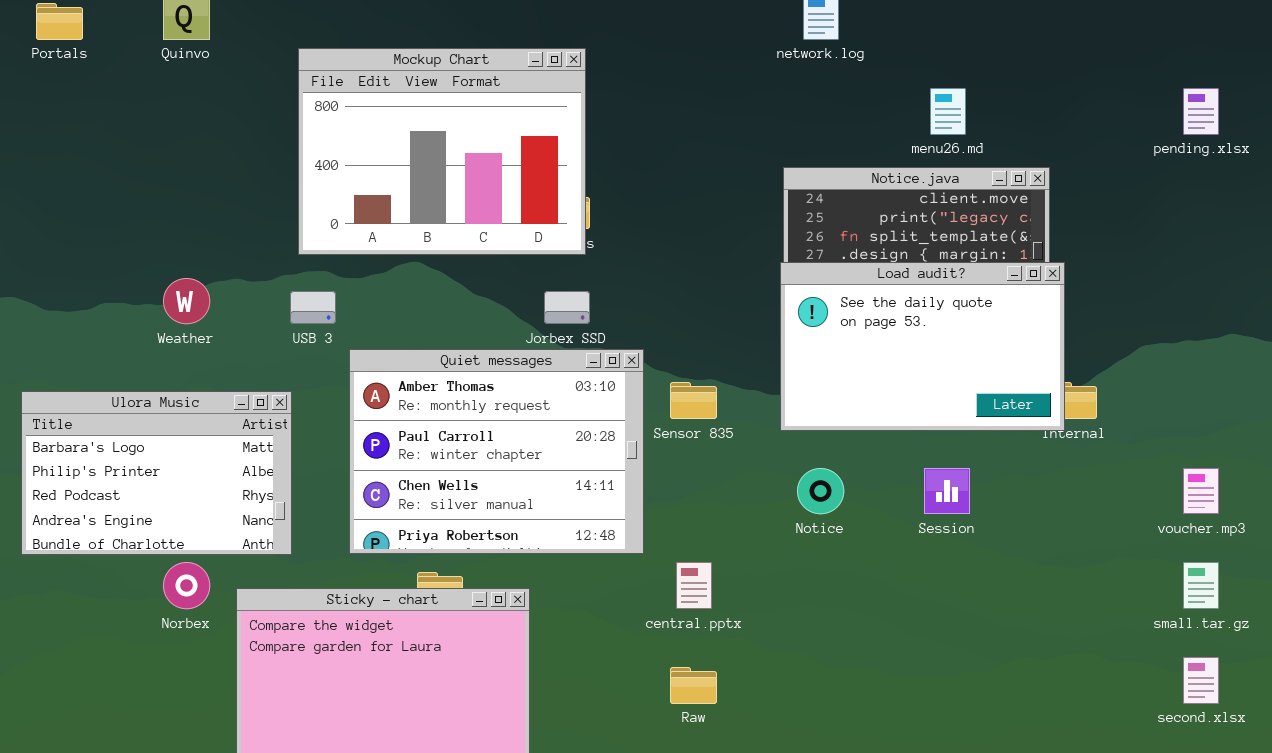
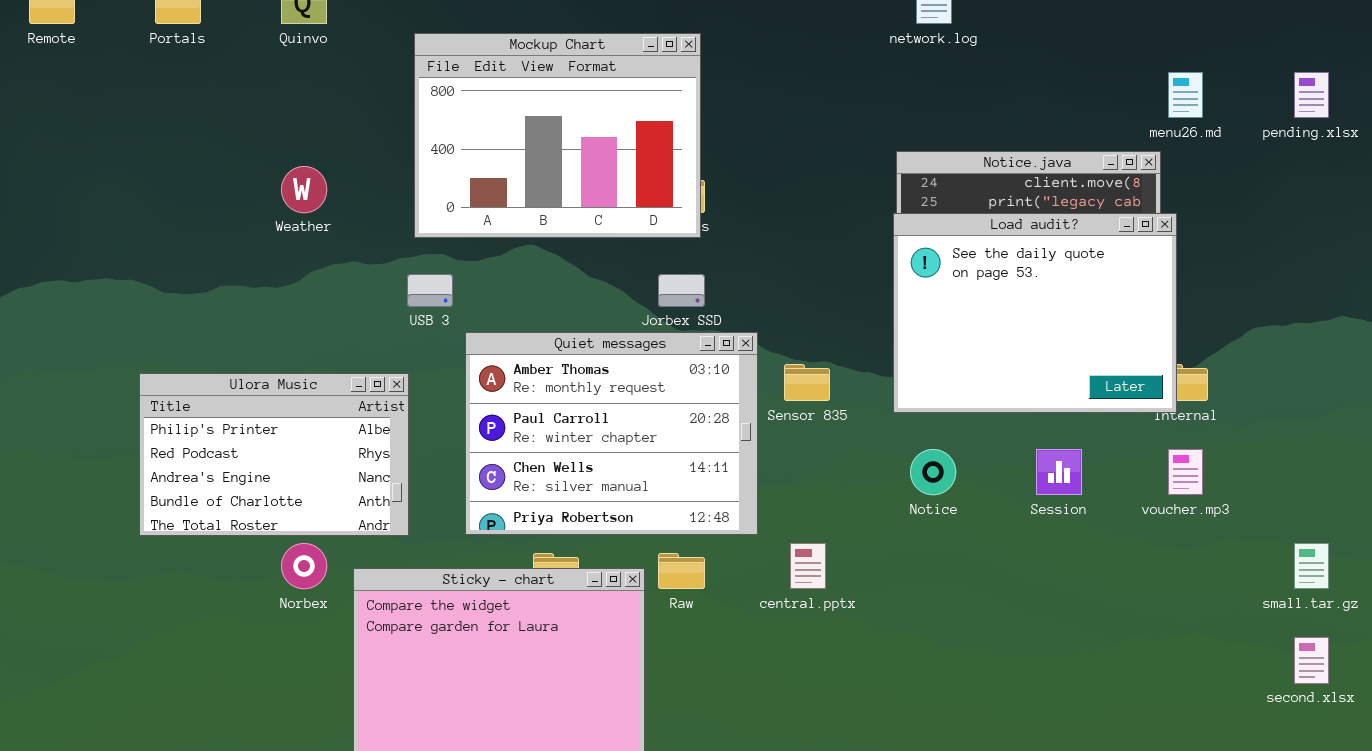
menu26.md: [930,88,966,135] -> [1168,72,1203,118], moved
Load audit?: [780,262,1065,431] -> [893,213,1177,413], resized
Weather: [163,278,210,324] -> [281,166,327,213], moved
Ulora Music: [21,391,292,555] -> [139,373,409,536], scrolled down 1 row
voucher.mp3: [1183,468,1219,514] -> [1168,449,1203,495], moved
Raw: [670,667,717,704] -> [658,553,705,589], moved

